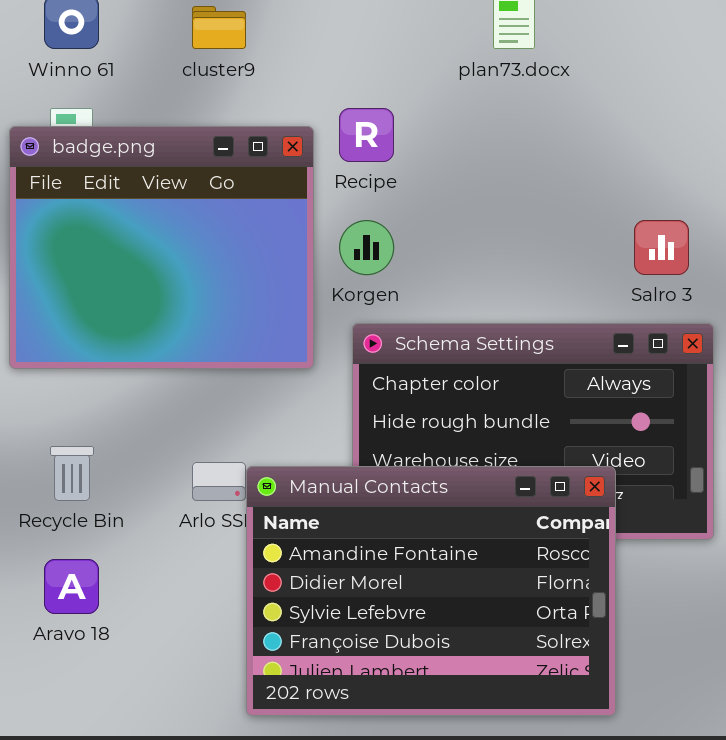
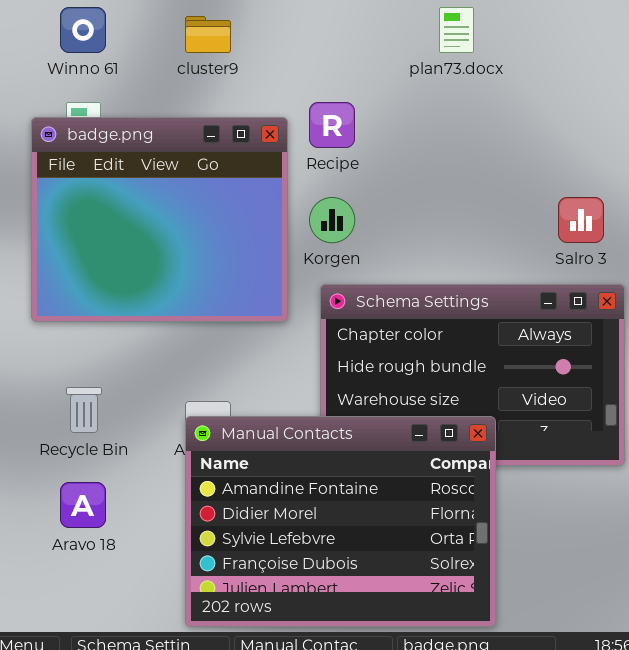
Manual Contacts: [246,466,616,716] -> [185,416,496,627], moved

